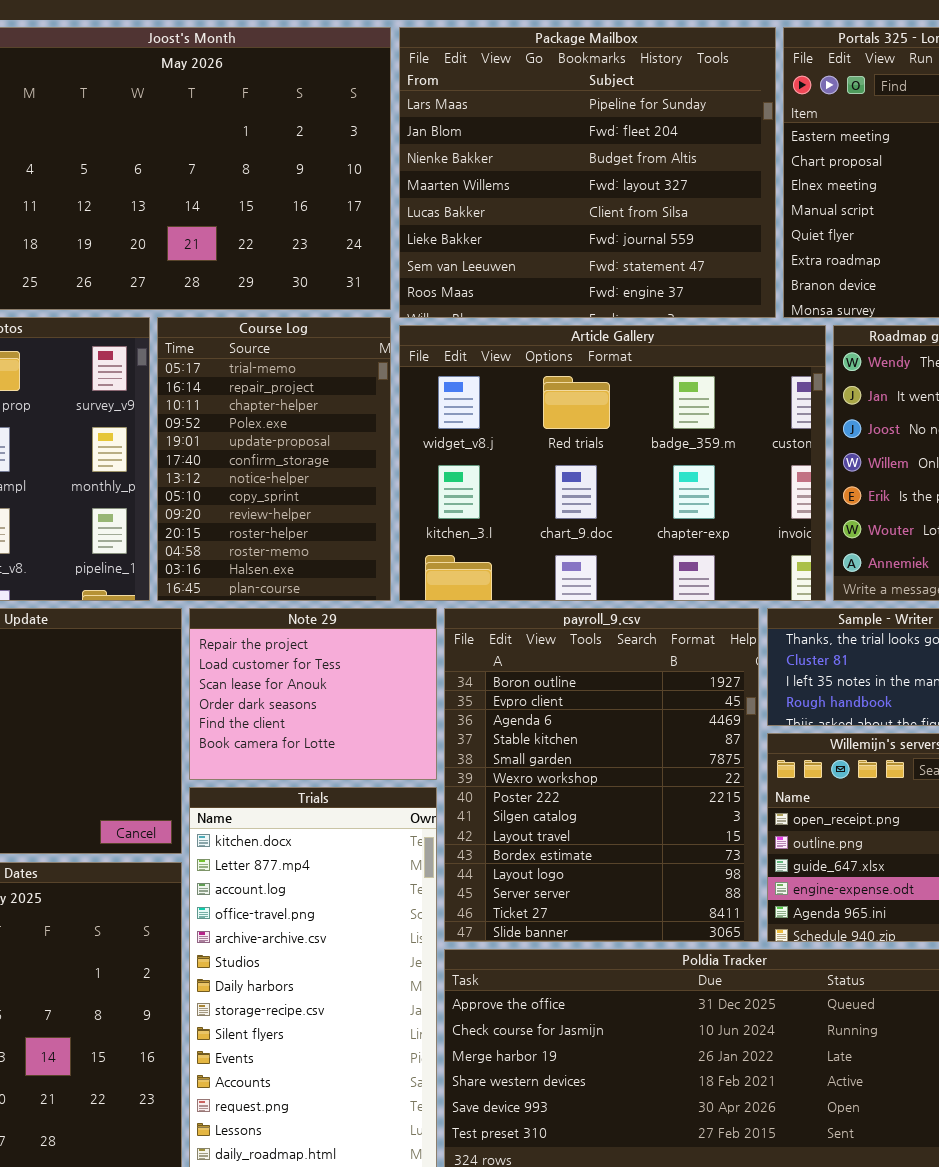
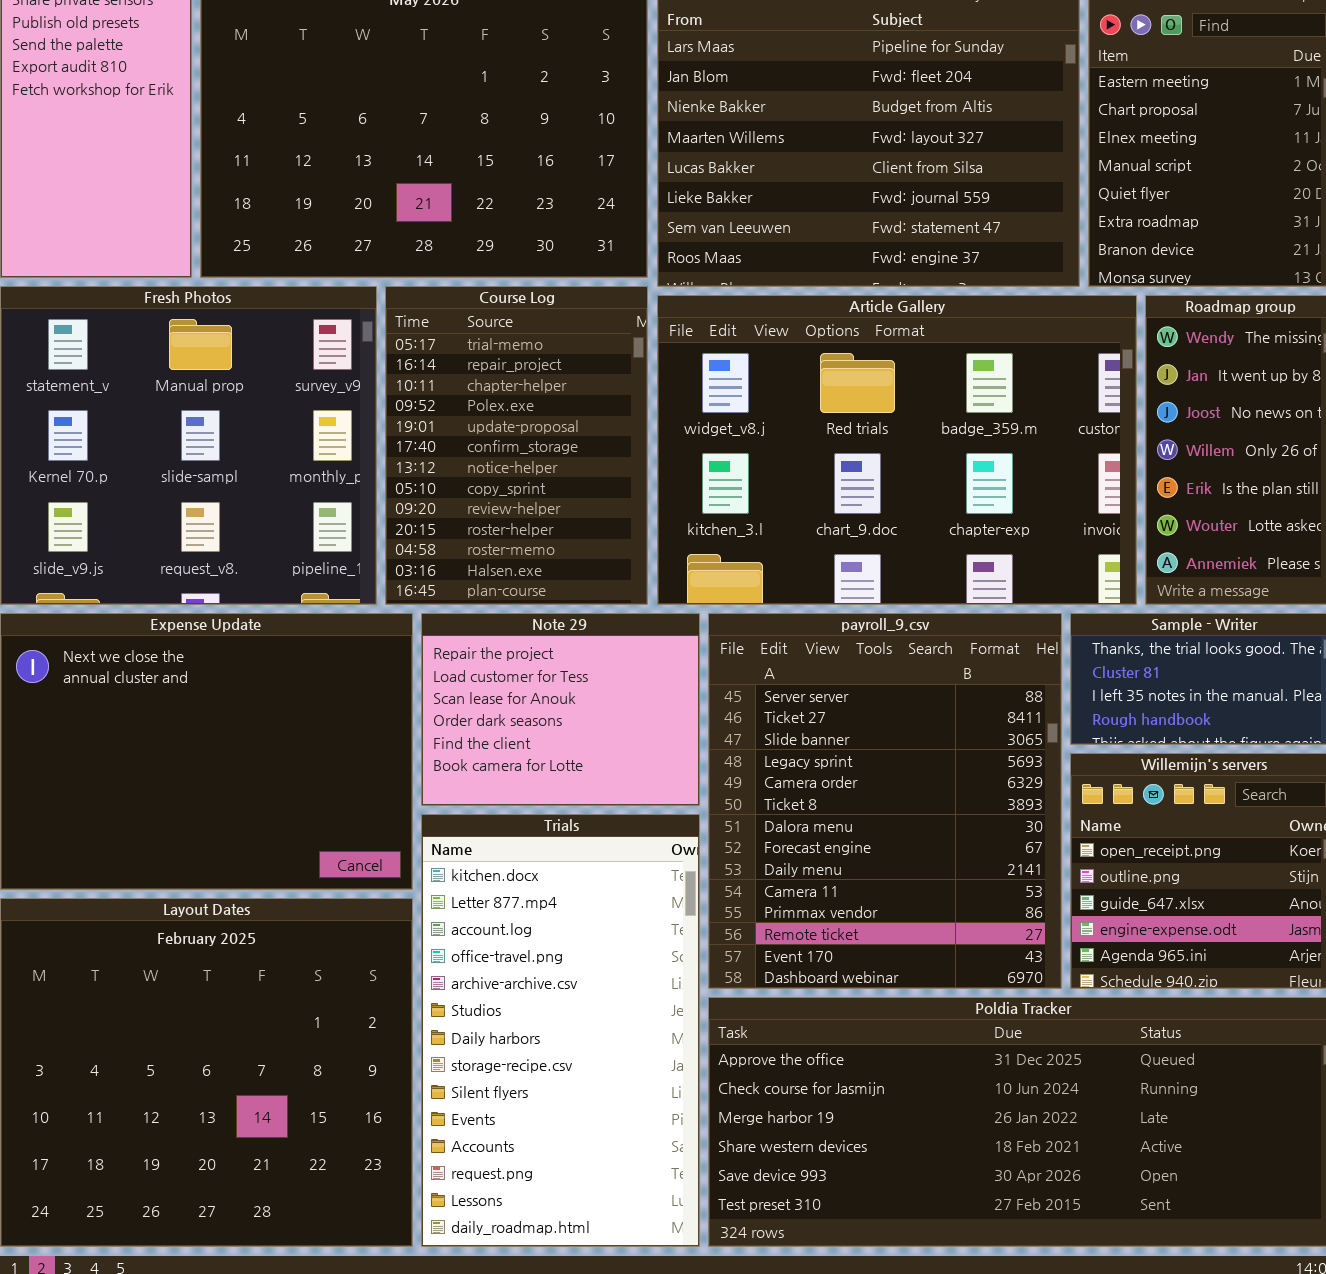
payroll_9.csv: [444,608,759,942] -> [708,613,1062,989], scrolled down 11 rows

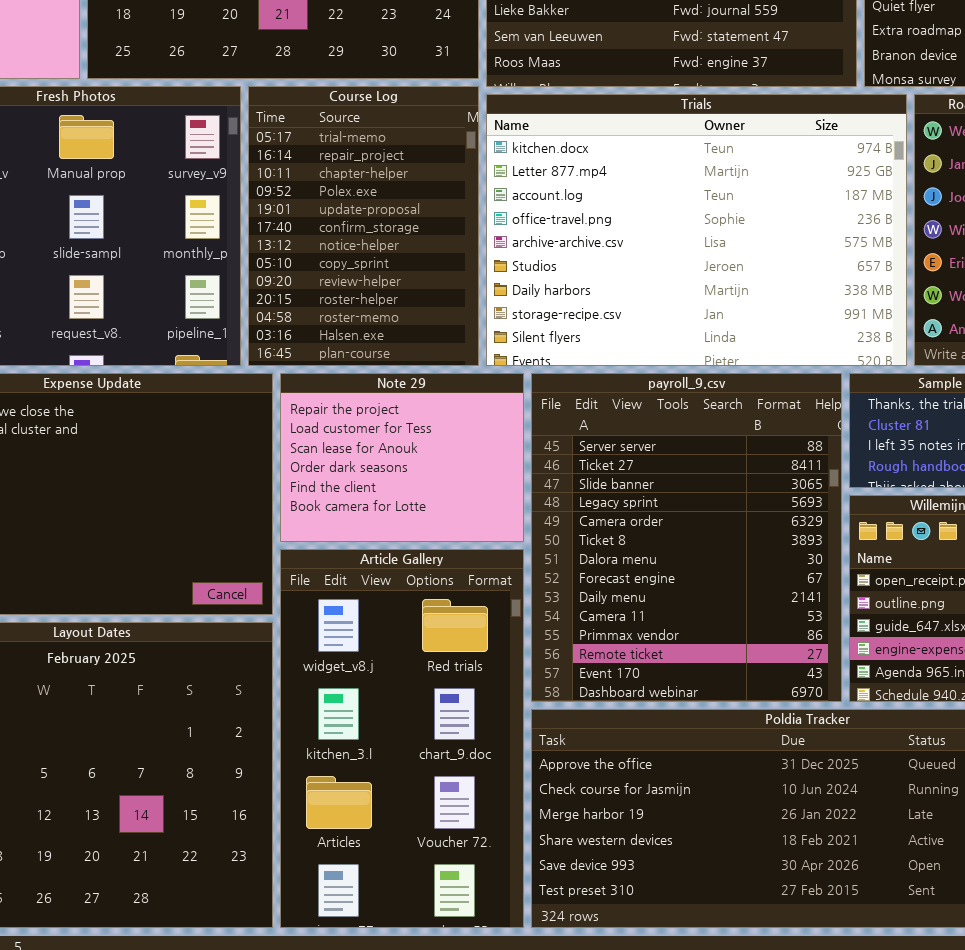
Article Gallery: [657,295,1137,605] -> [280,549,524,928], moved, resized
Trials: [421,814,700,1247] -> [486,94,907,366], moved, resized

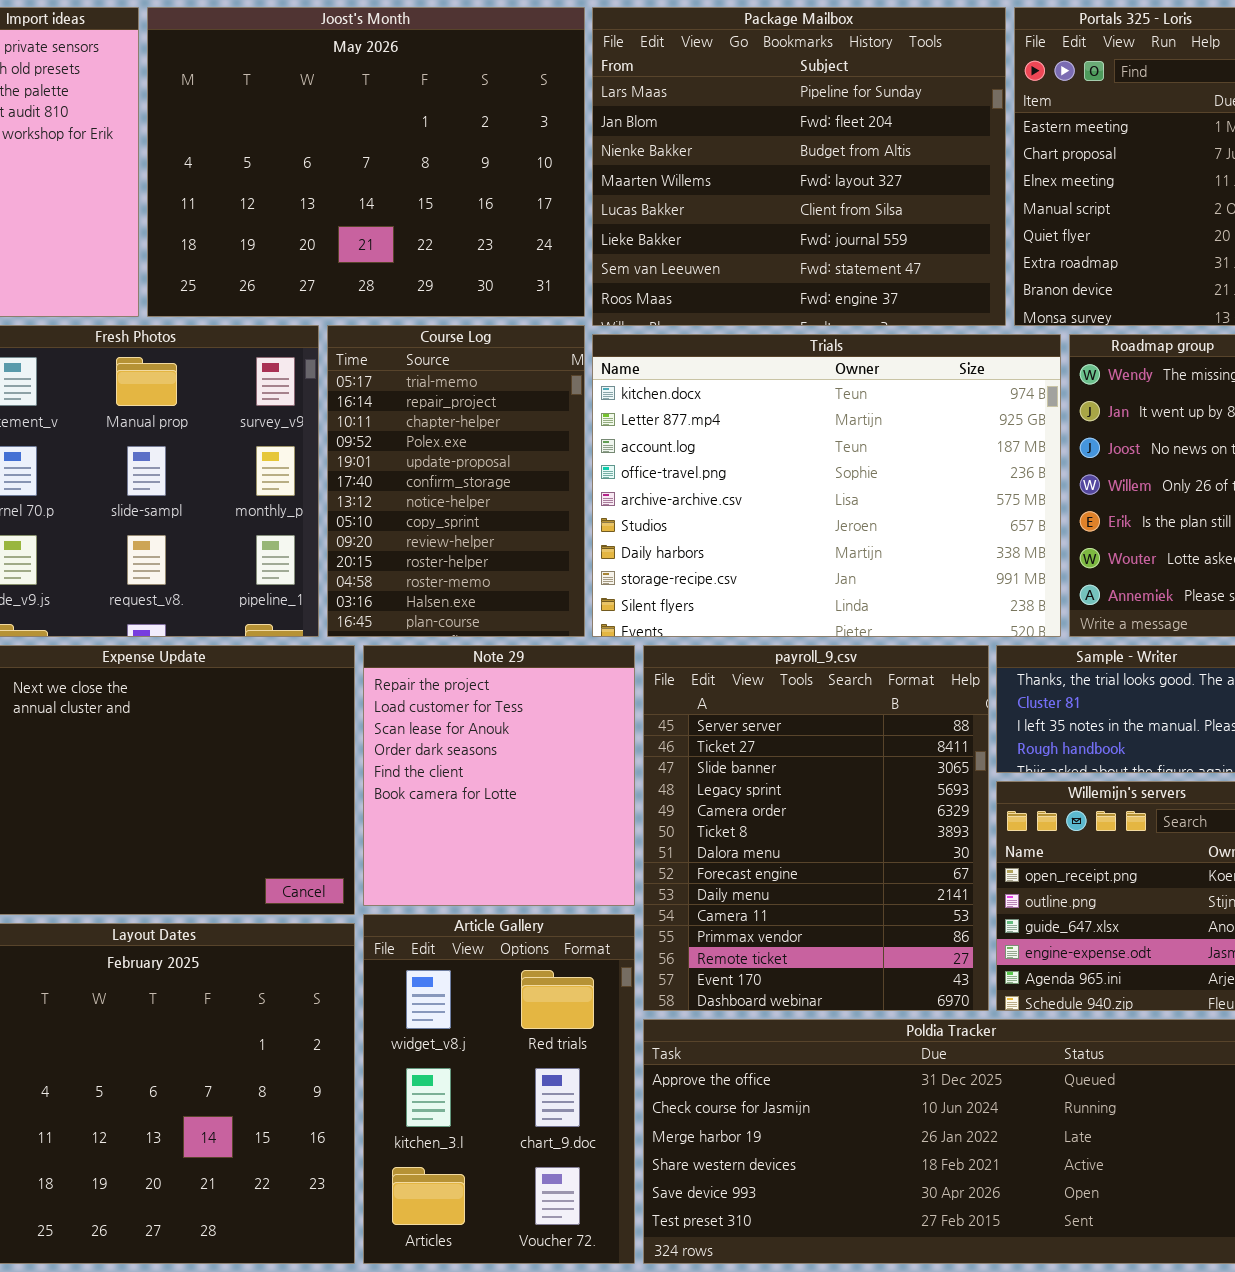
Note 29: [280,373,524,542] -> [363,645,635,906], resized
Article Gallery: [280,549,524,928] -> [363,914,635,1264], resized

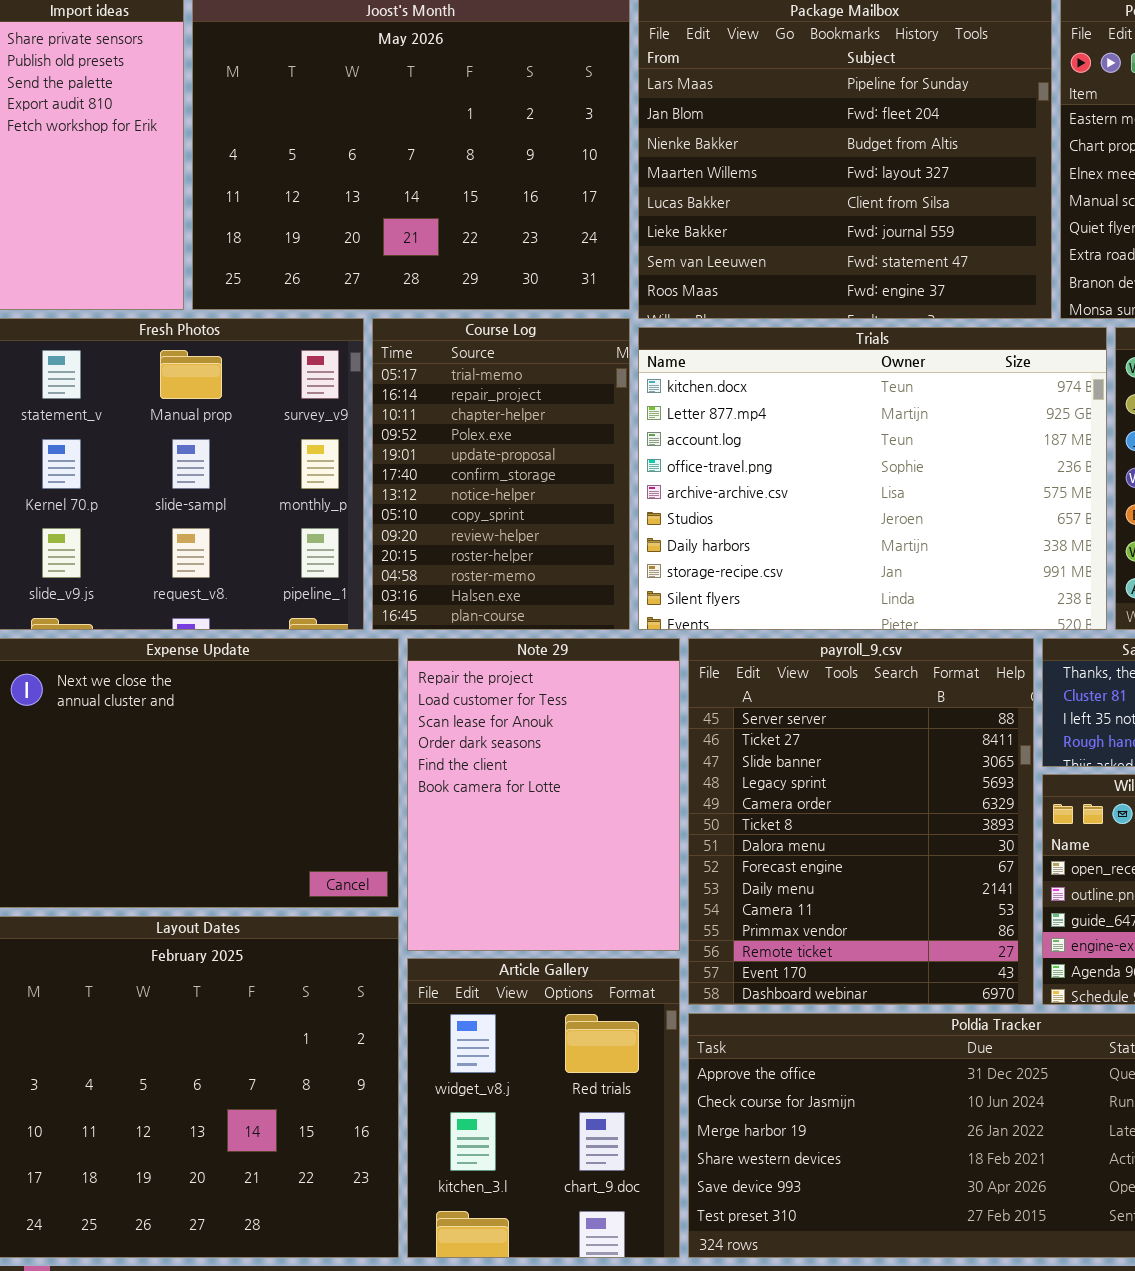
Note 29: [363,645,635,906] -> [407,638,680,951], resized
Article Gallery: [363,914,635,1264] -> [407,958,680,1258], resized

